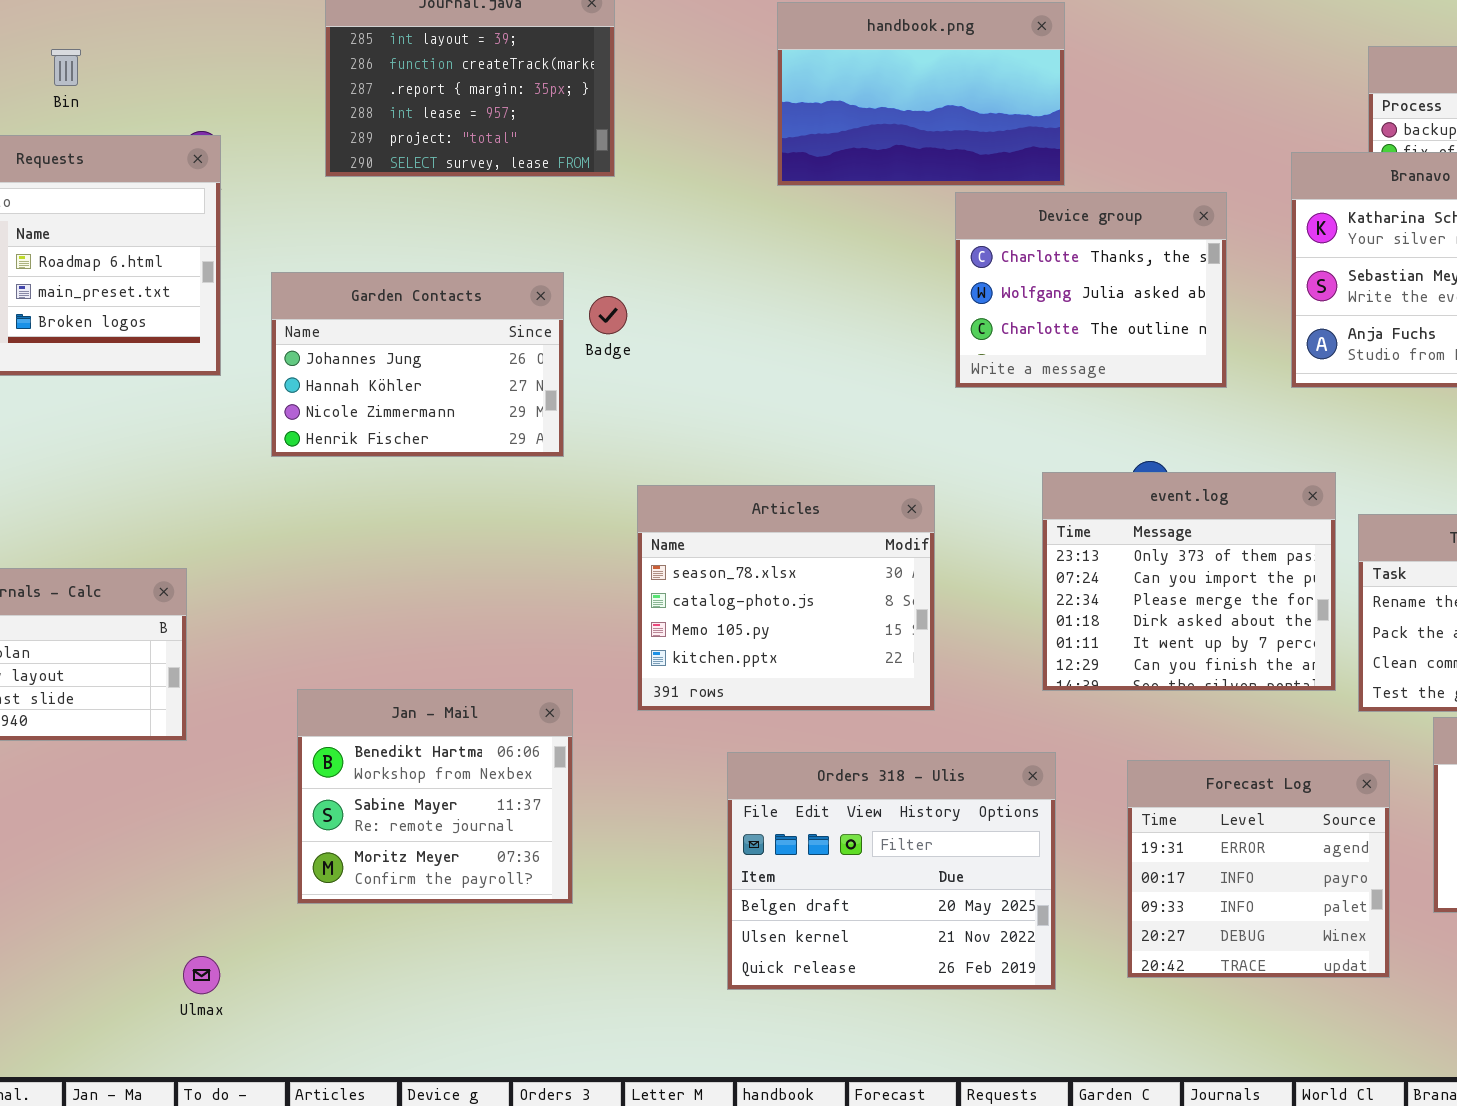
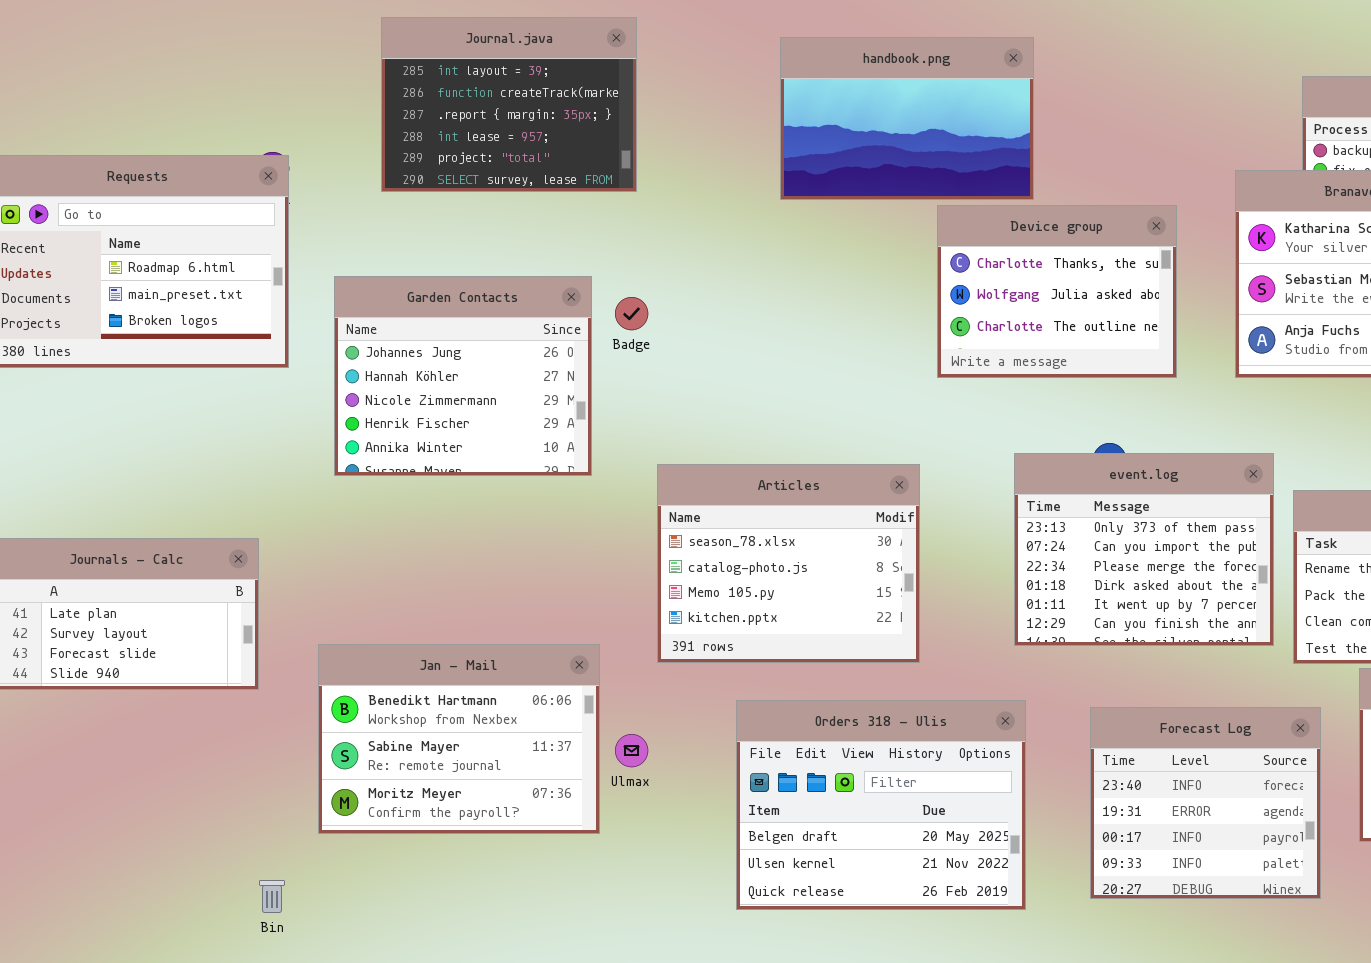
Bin: [51,49,81,86] -> [259,880,285,913], moved
Garden Contacts: [271,272,564,457] -> [334,276,592,476], resized
Jan - Mail: [297,689,573,904] -> [318,644,600,834], resized
Forecast Log: [1127,760,1390,978] -> [1090,707,1321,899], scrolled up 1 row
Ulmax: [183,956,220,994] -> [615,734,648,767], moved

